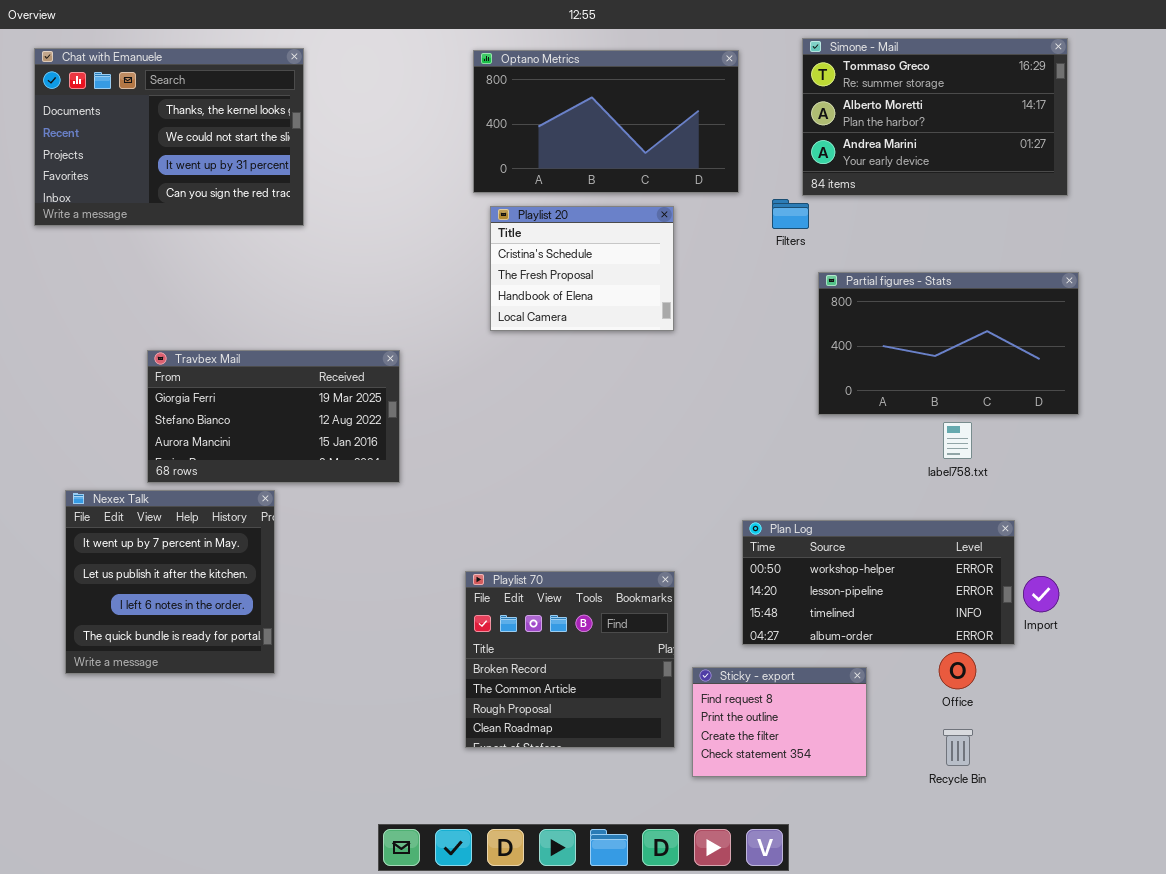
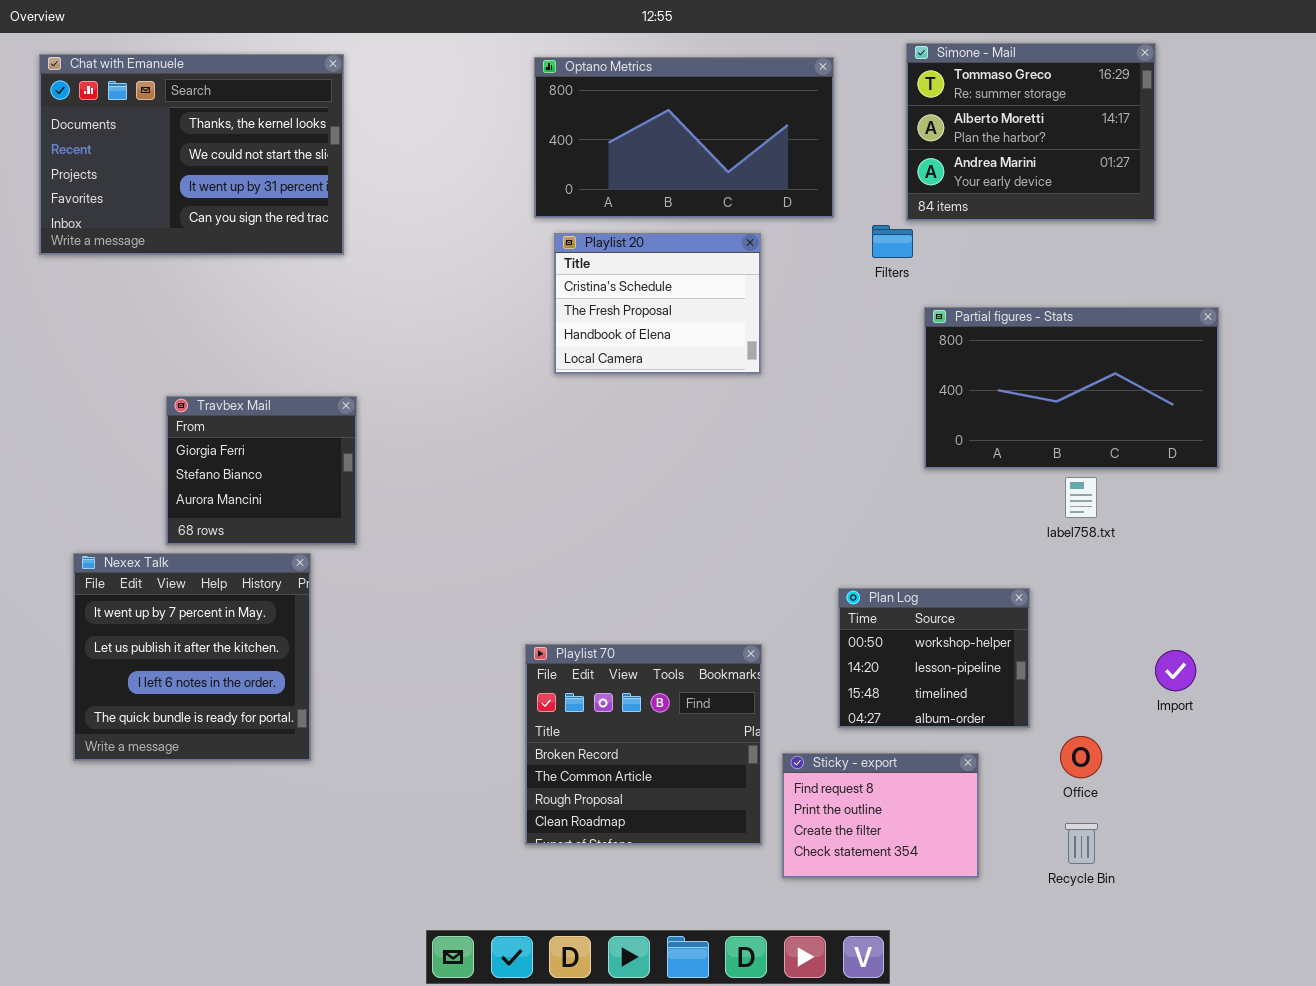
Simone - Mail: [802,38,1068,196] -> [906,43,1156,221], resized
Travbex Mail: [147,350,400,483] -> [166,396,357,545], resized
Plan Log: [742,520,1015,645] -> [838,588,1030,728], resized

